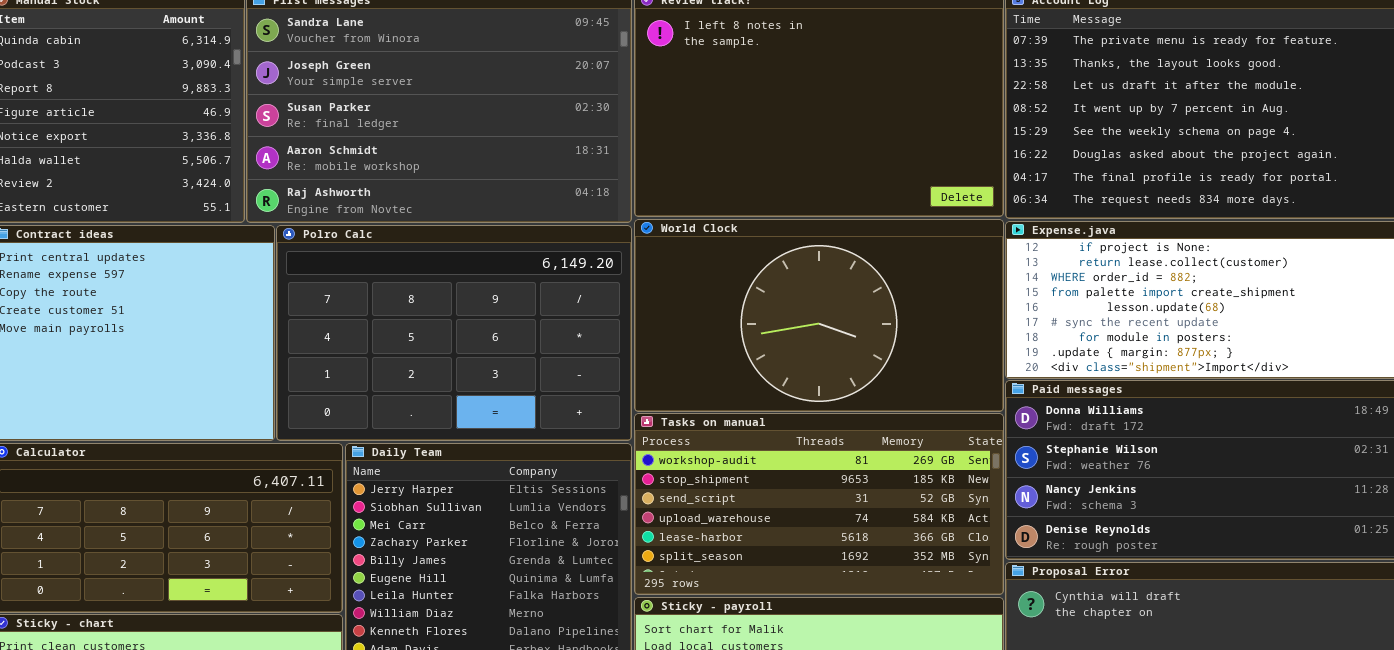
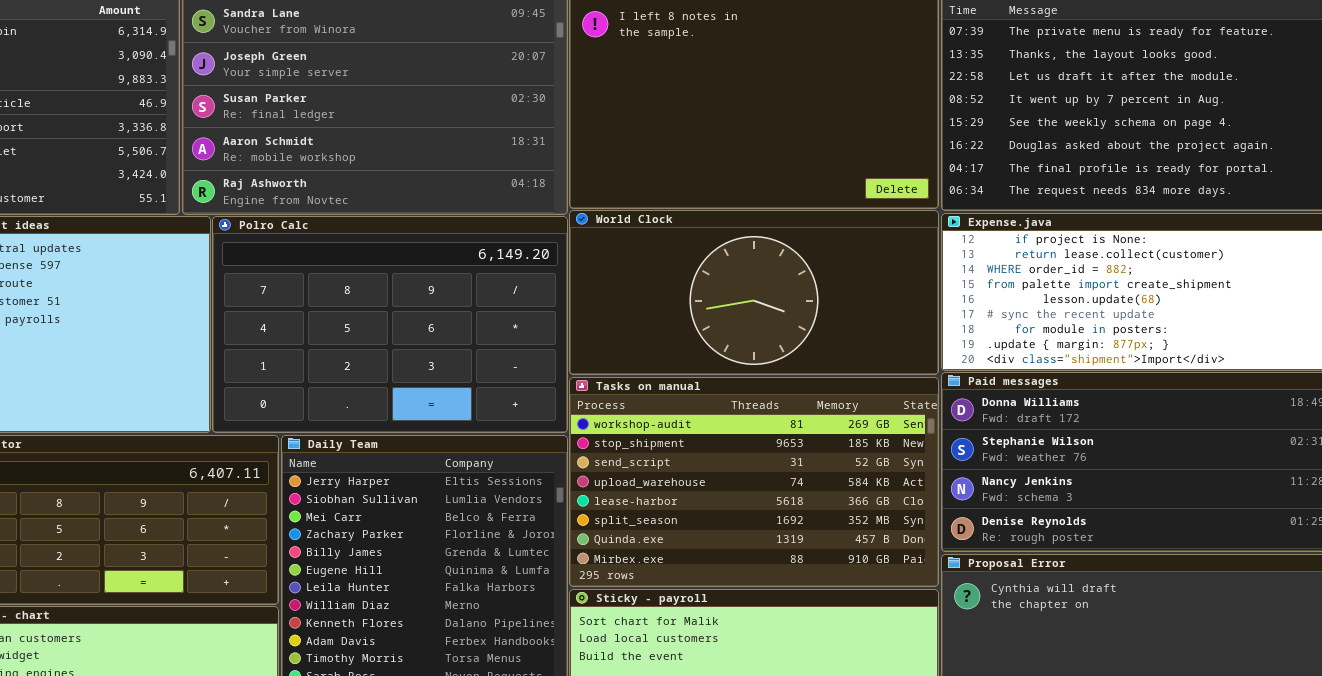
World Clock: [634,219,1004,412] -> [569,210,939,375], resized
Tasks on manual: [634,413,1004,595] -> [569,377,939,587], resized

